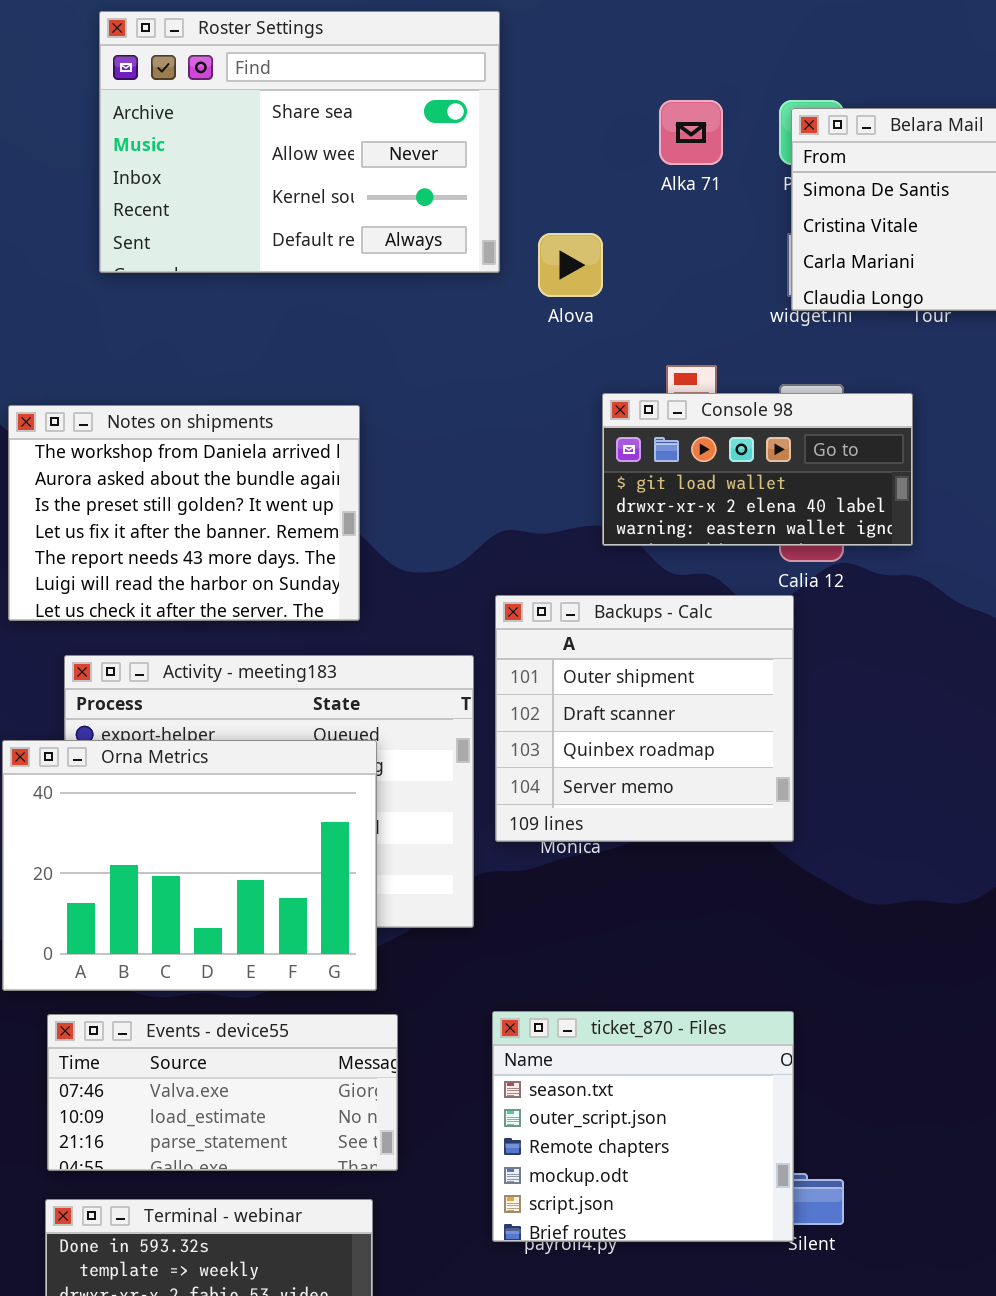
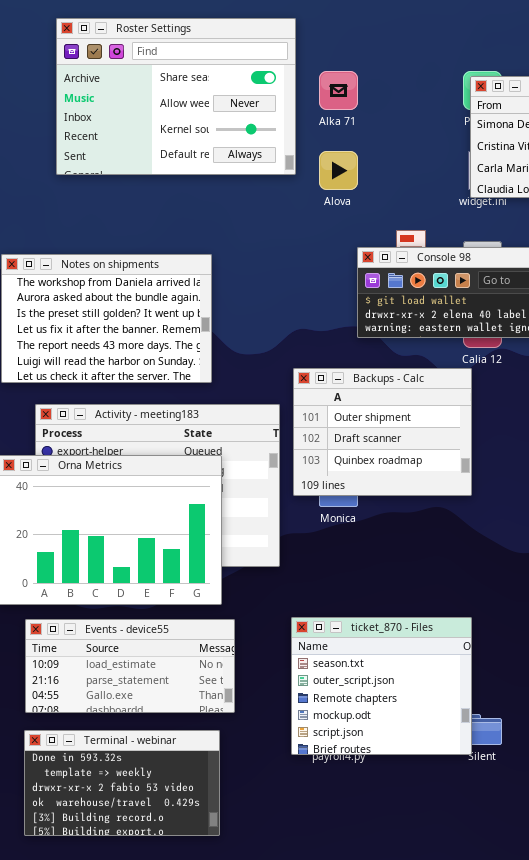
Alka 71: [659,100,723,165] -> [319,71,358,110], moved
Backups - Calc: [495,595,794,842] -> [293,368,472,496], resized
Events - device55: [47,1014,398,1171] -> [25,619,235,713], scrolled down 1 row

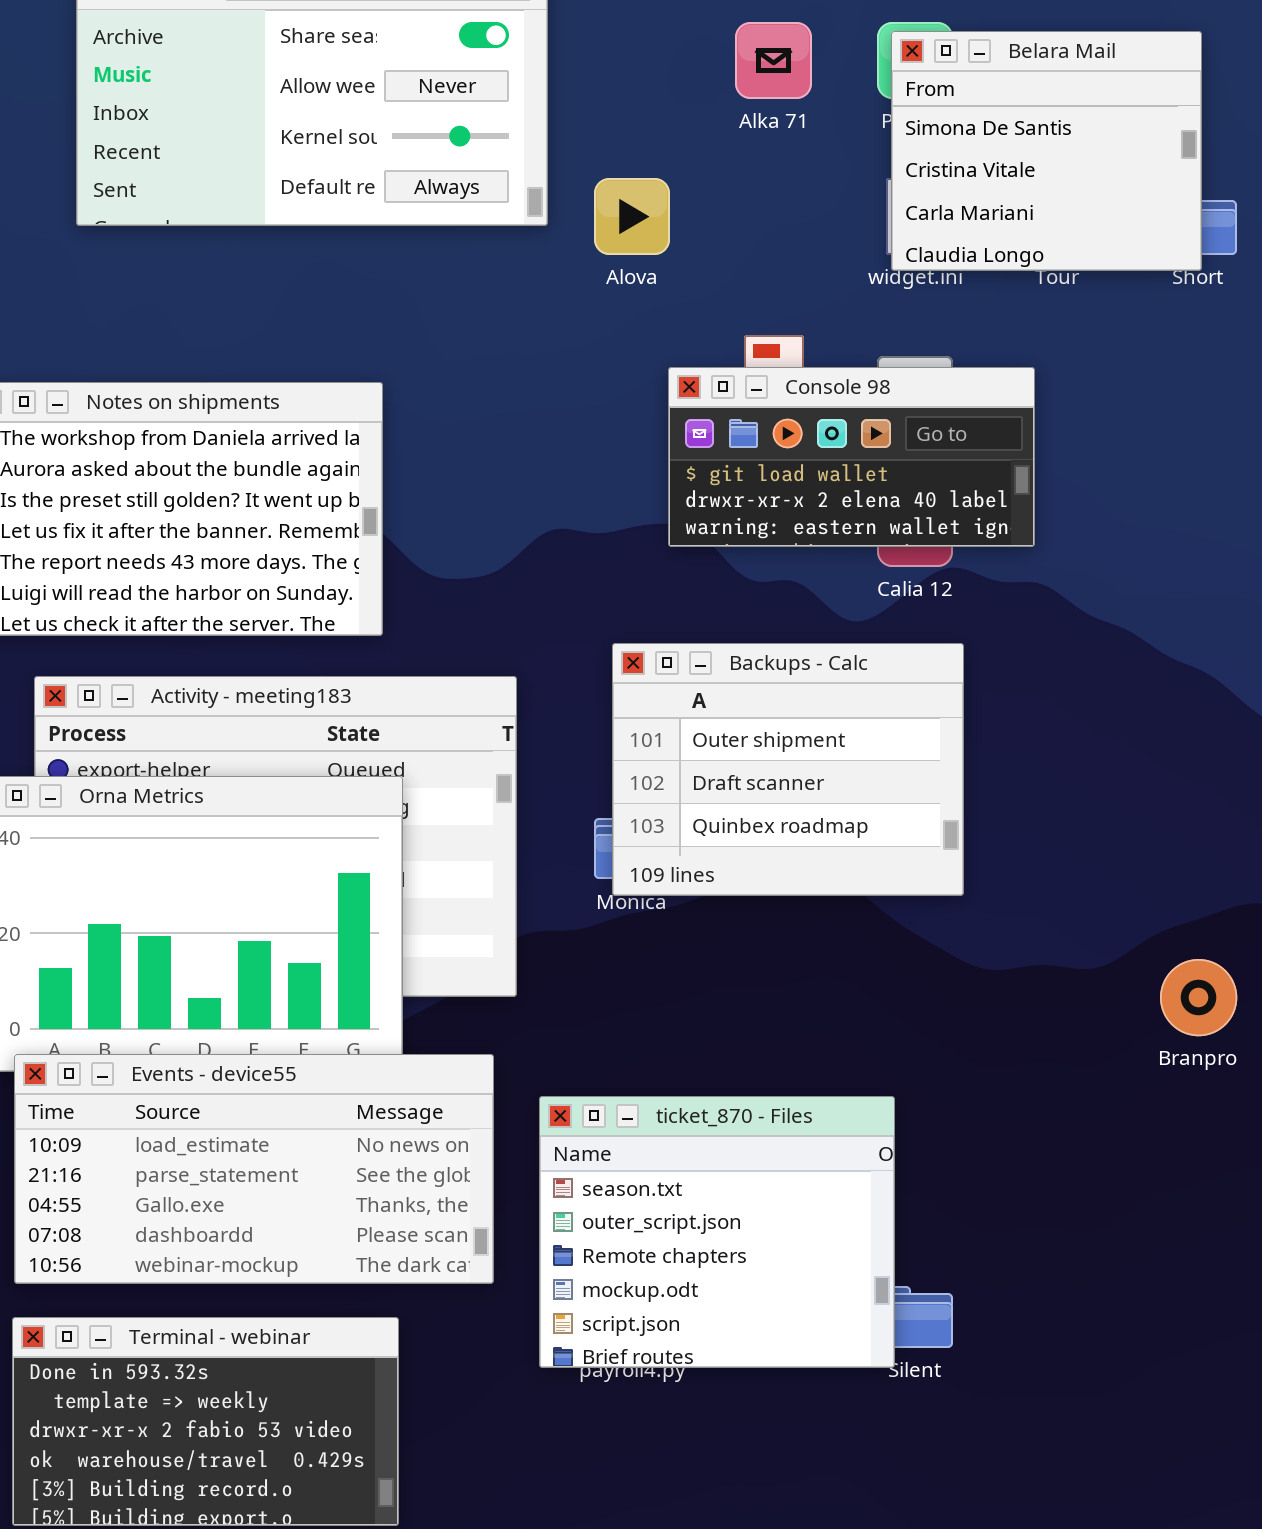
Alka 71: [319,71,358,110] -> [735,22,812,99], moved
Backups - Calc: [293,368,472,496] -> [612,643,964,896], moved
Events - device55: [25,619,235,713] -> [14,1054,494,1284], resized

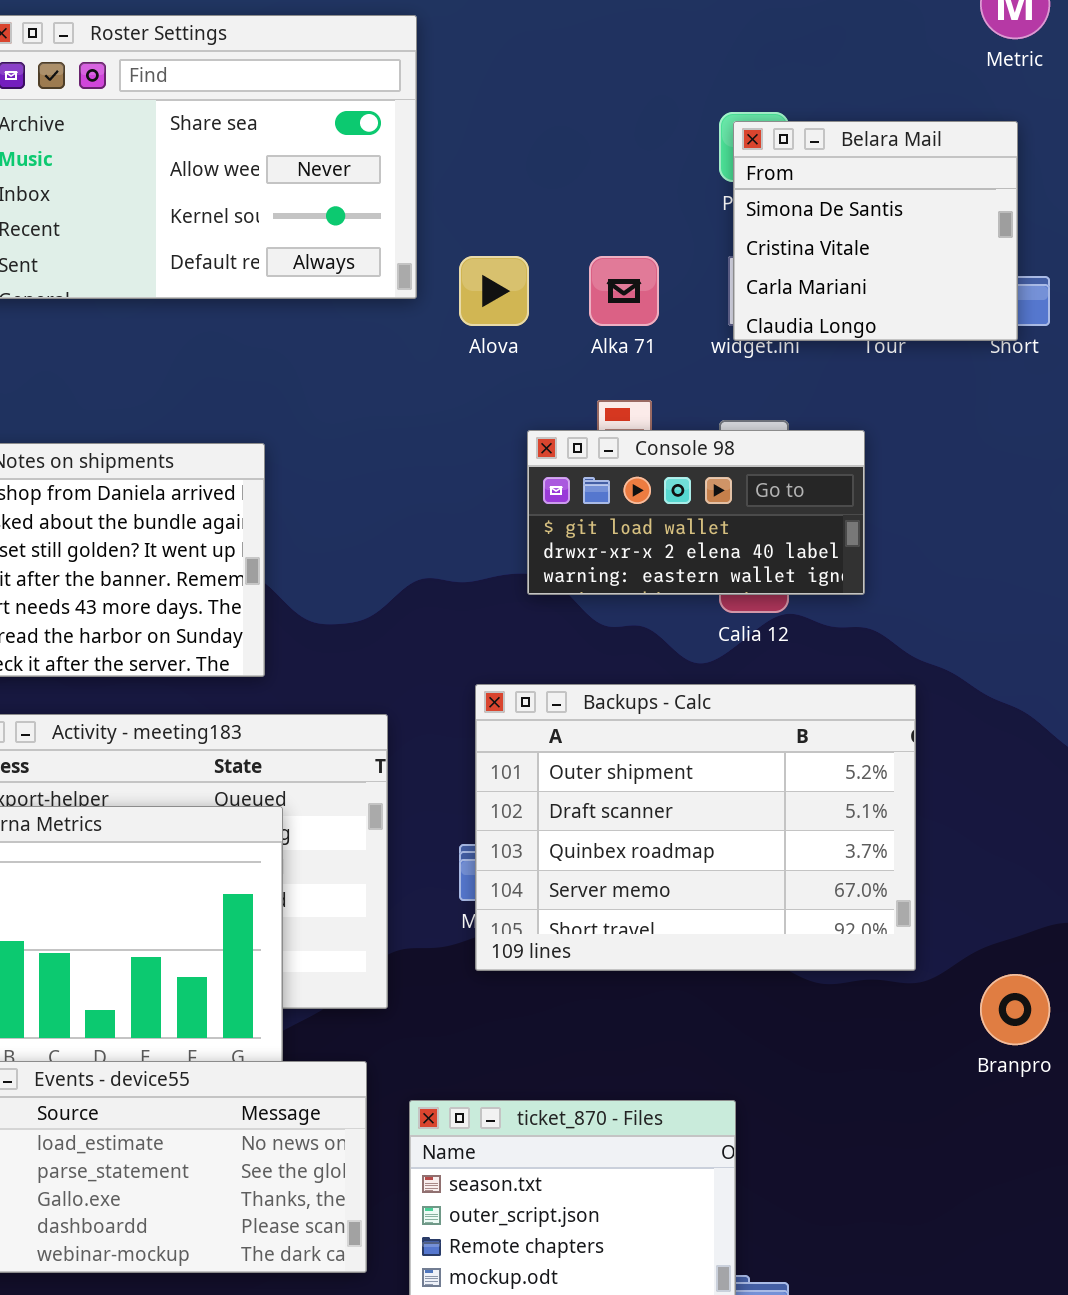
Alka 71: [735,22,812,99] -> [589,256,659,326], moved
Backups - Calc: [612,643,964,896] -> [475,684,916,971], resized

